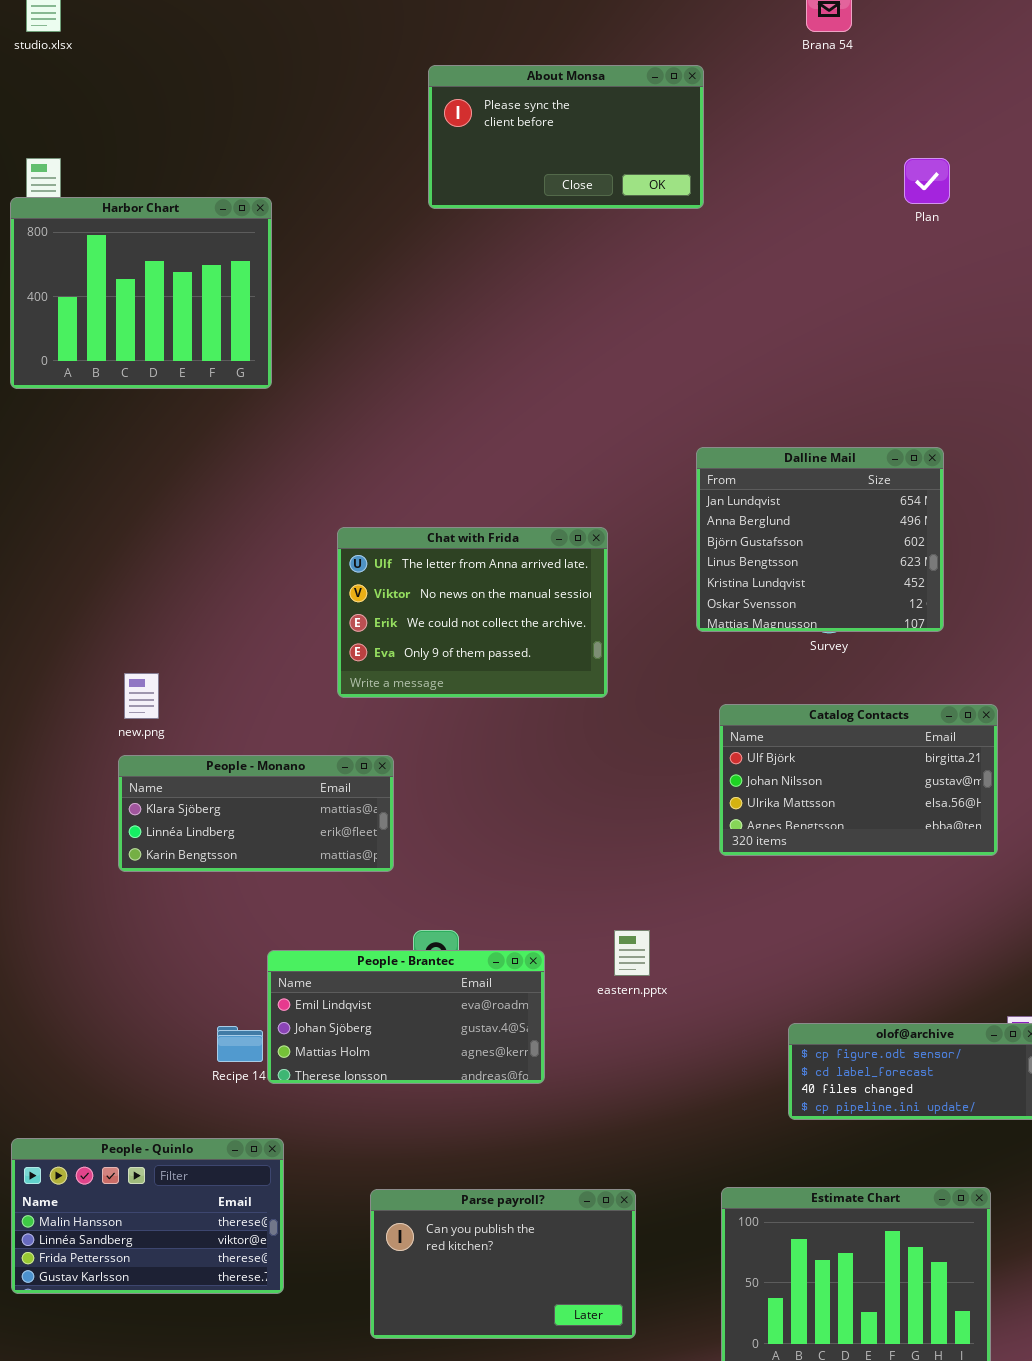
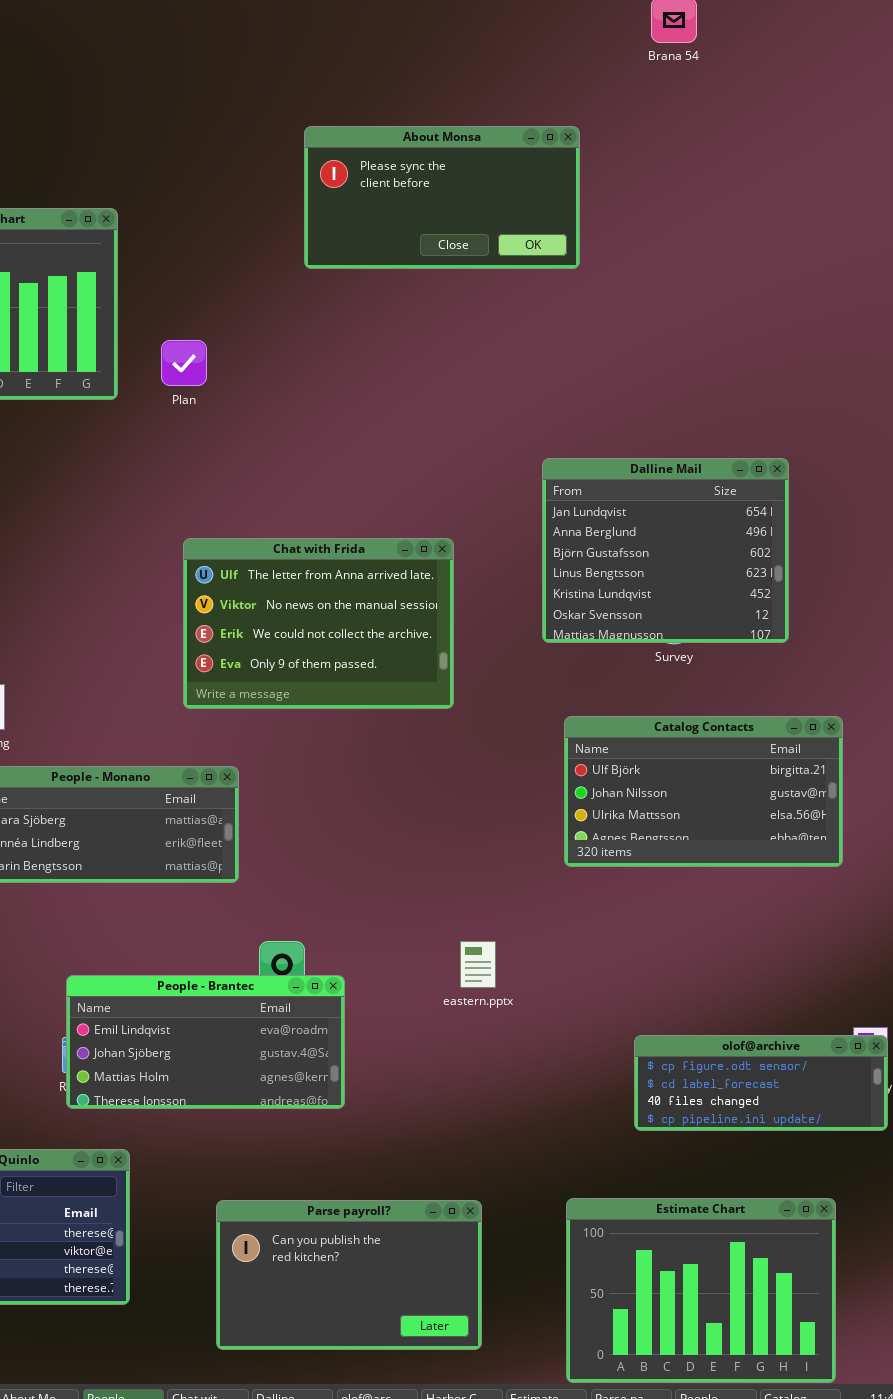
About Monsa: [428,65,704,209] -> [304,126,580,269], moved
Plan: [904,158,950,204] -> [161,340,207,386], moved
People - Brantec: [267,950,545,1084] -> [66,975,345,1109], moved

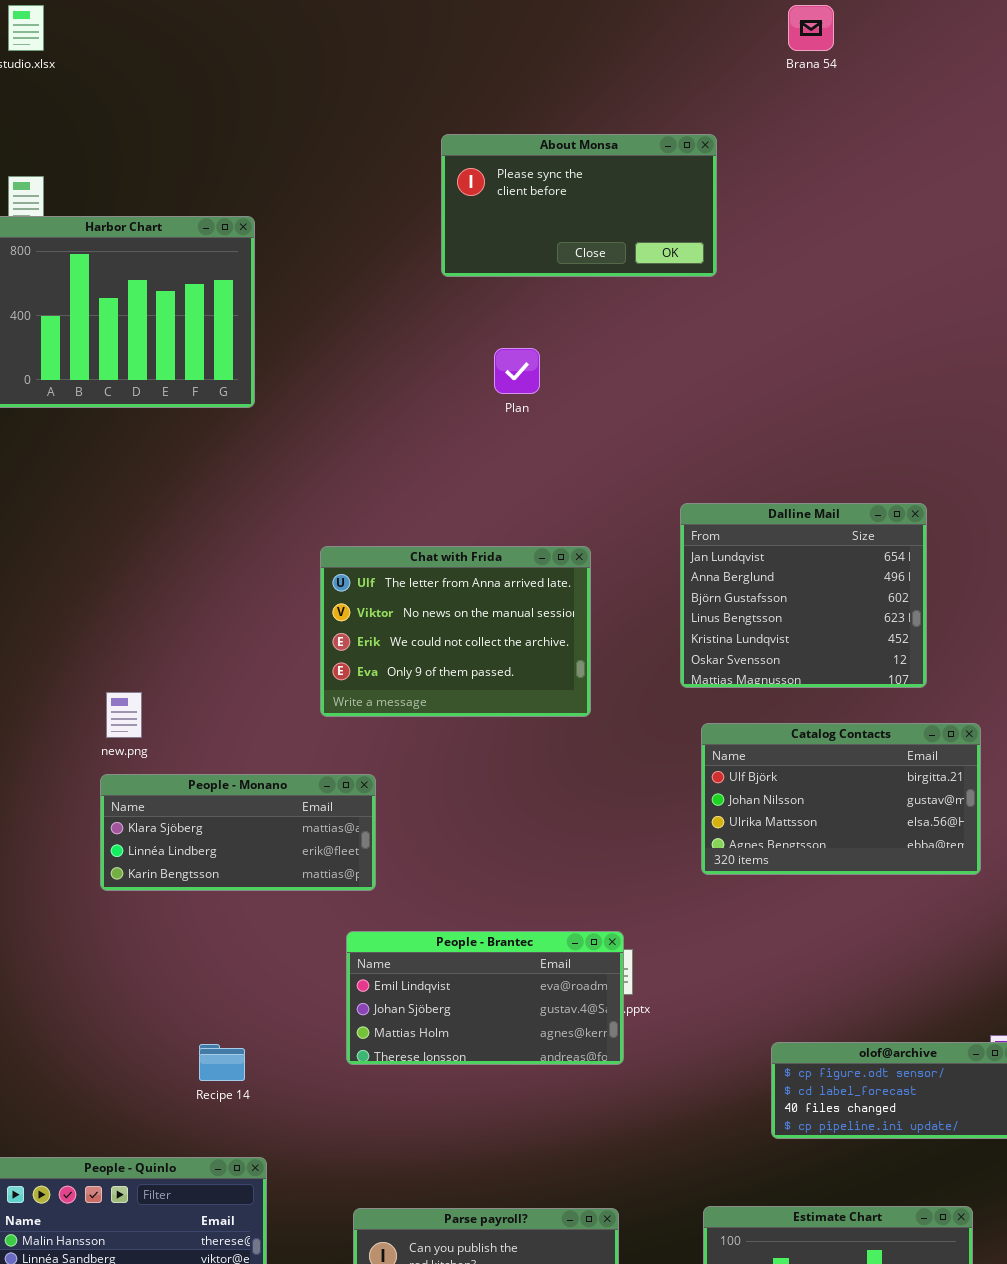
Plan: [161,340,207,386] -> [494,348,540,394], moved
Dalline Mail: [542,458,789,643] -> [680,503,927,688], moved
People - Brantec: [66,975,345,1109] -> [346,931,624,1065], moved

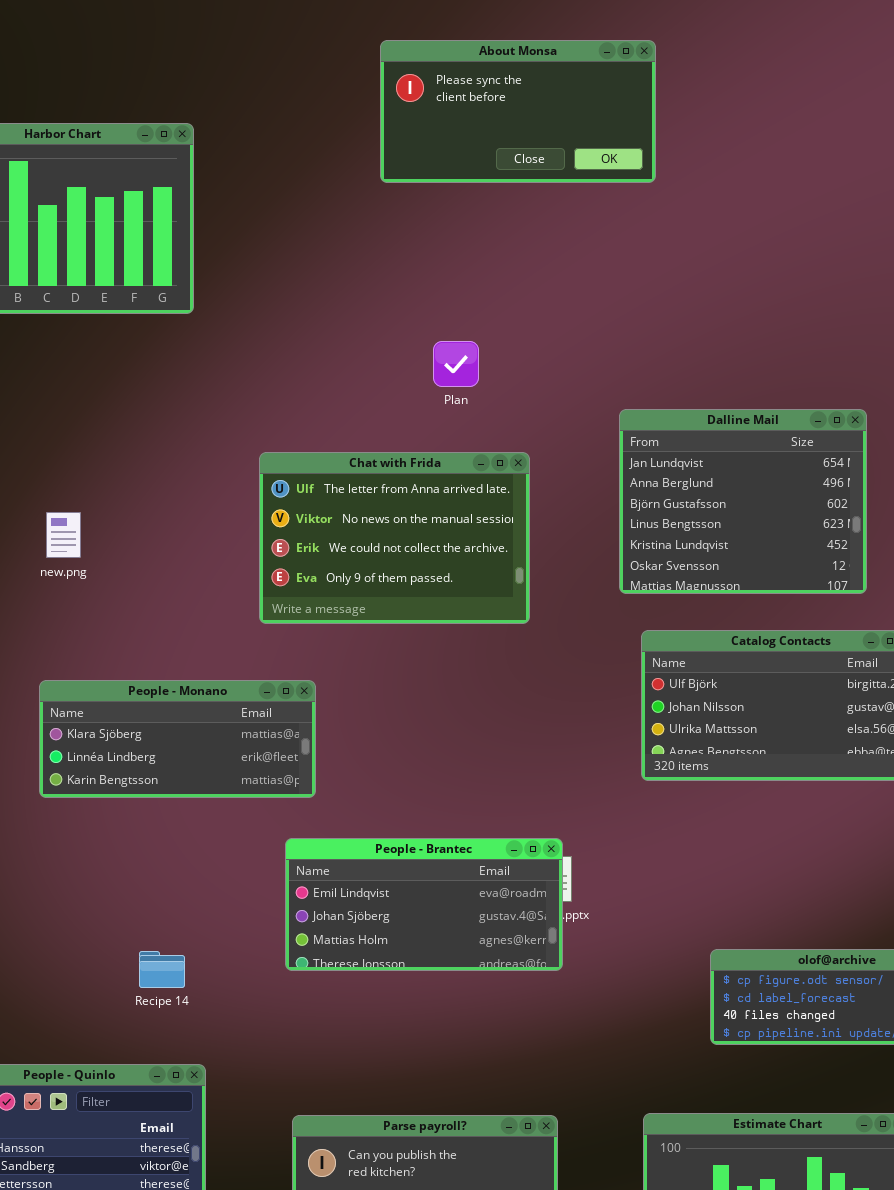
Plan: [494,348,540,394] -> [433,341,479,387], moved
new.png: [106,692,142,738] -> [46,512,81,558], moved

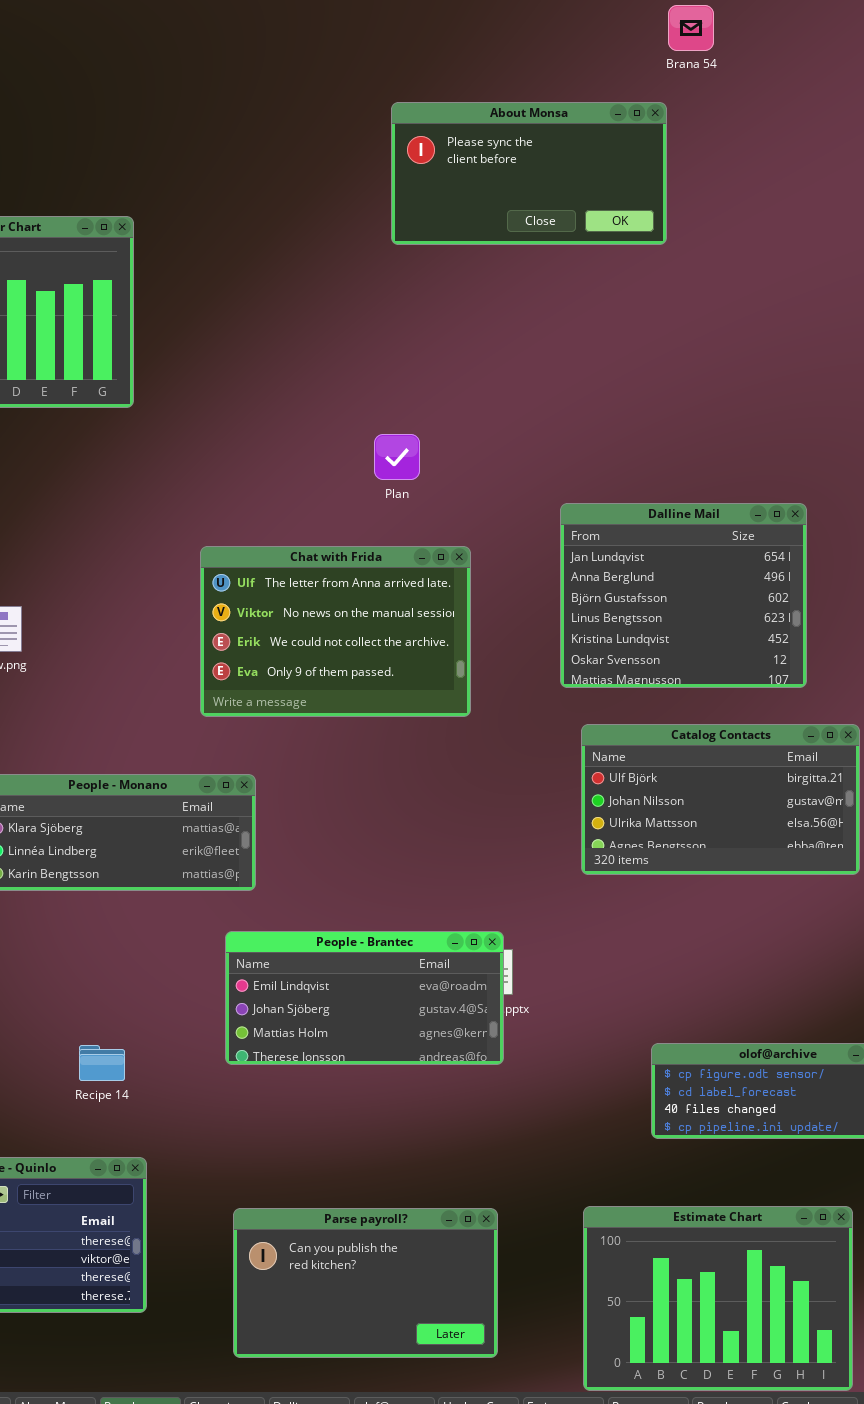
About Monsa: [380,40,656,183] -> [391,102,667,245], moved

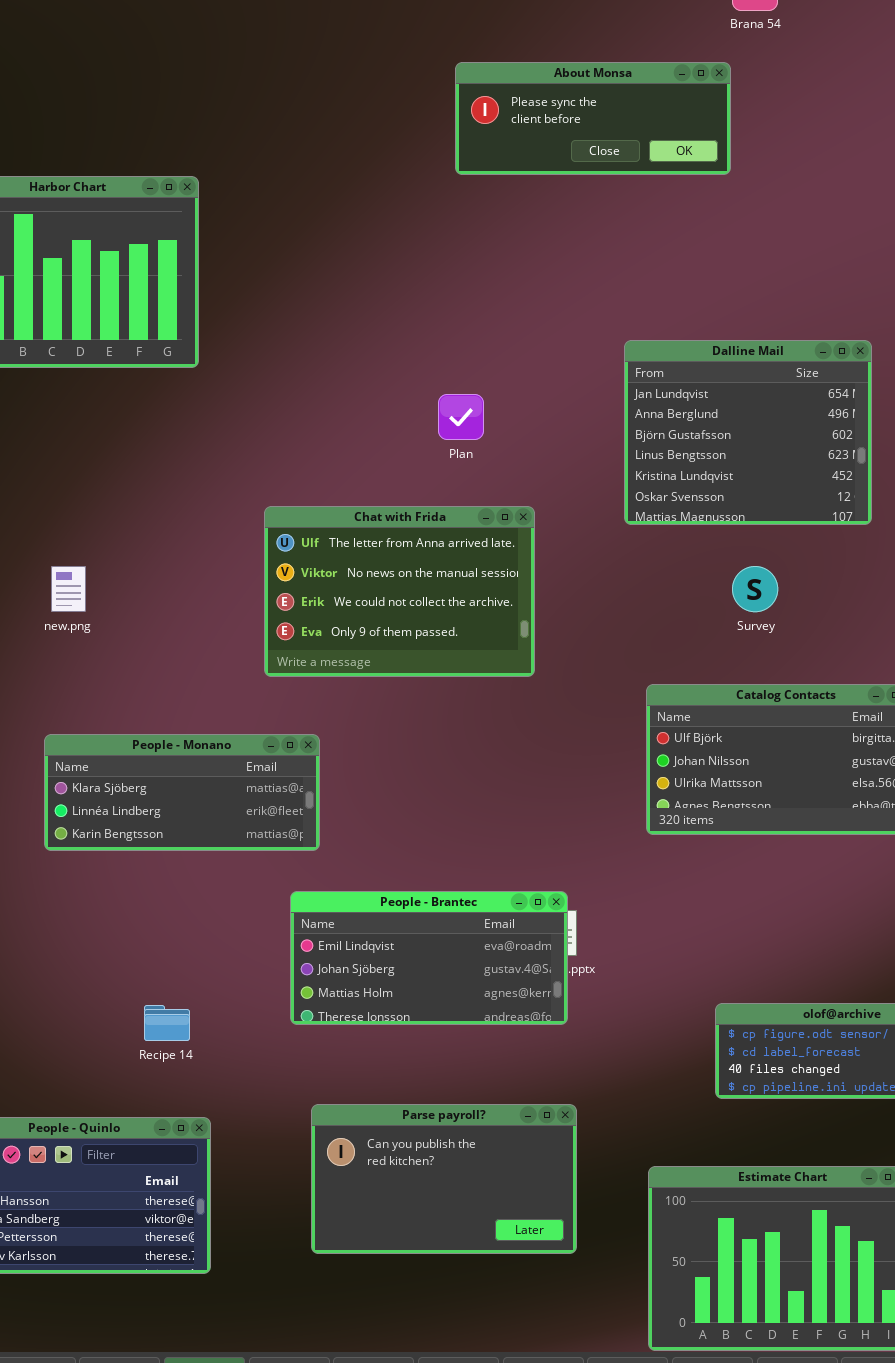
About Monsa: [391,102,667,245] -> [455,62,731,175], resized
Dalline Mail: [560,503,807,688] -> [624,340,872,525], moved
Parse payroll?: [233,1208,498,1358] -> [311,1104,577,1254], moved

